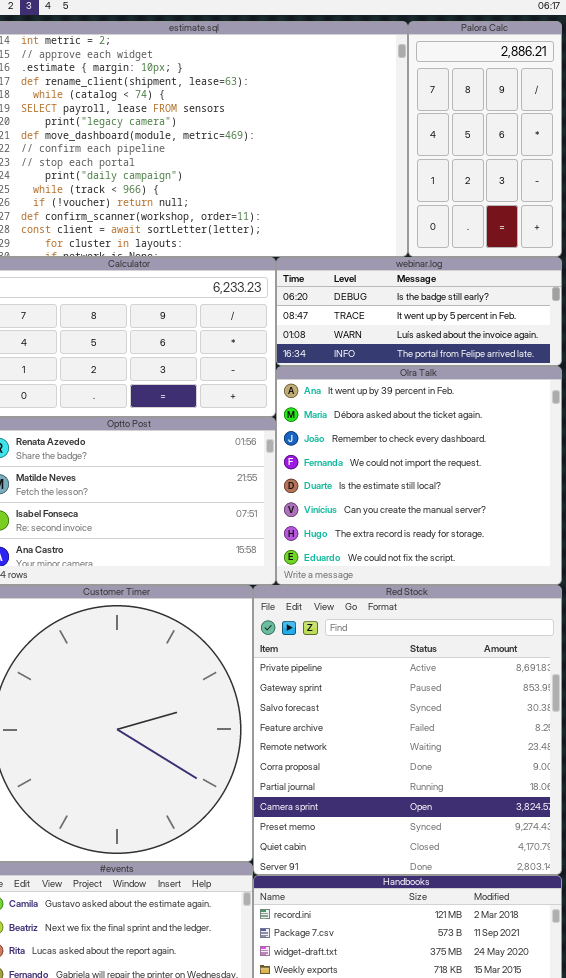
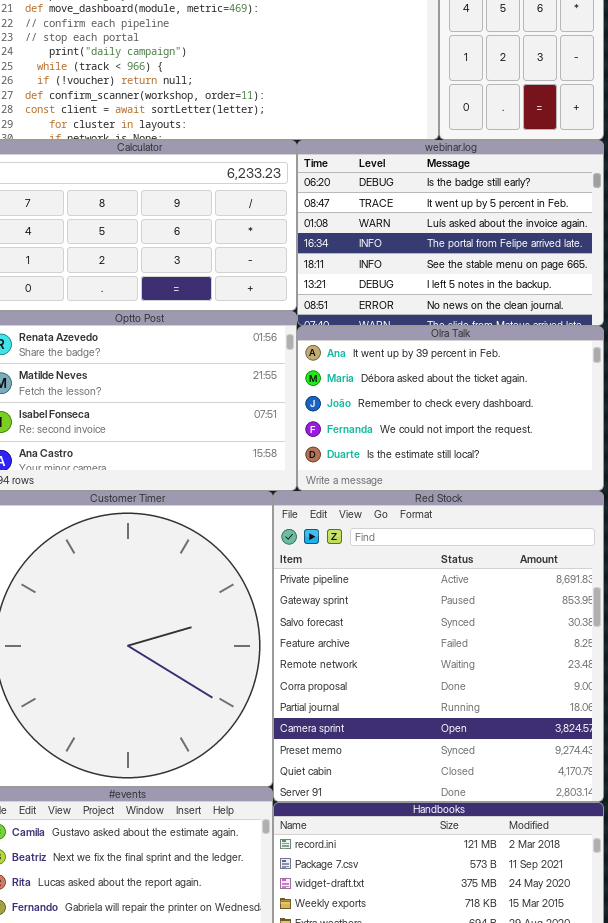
webinar.log: [276,257,562,366] -> [297,140,604,326], resized
Olra Talk: [276,366,562,585] -> [297,326,604,491], resized

